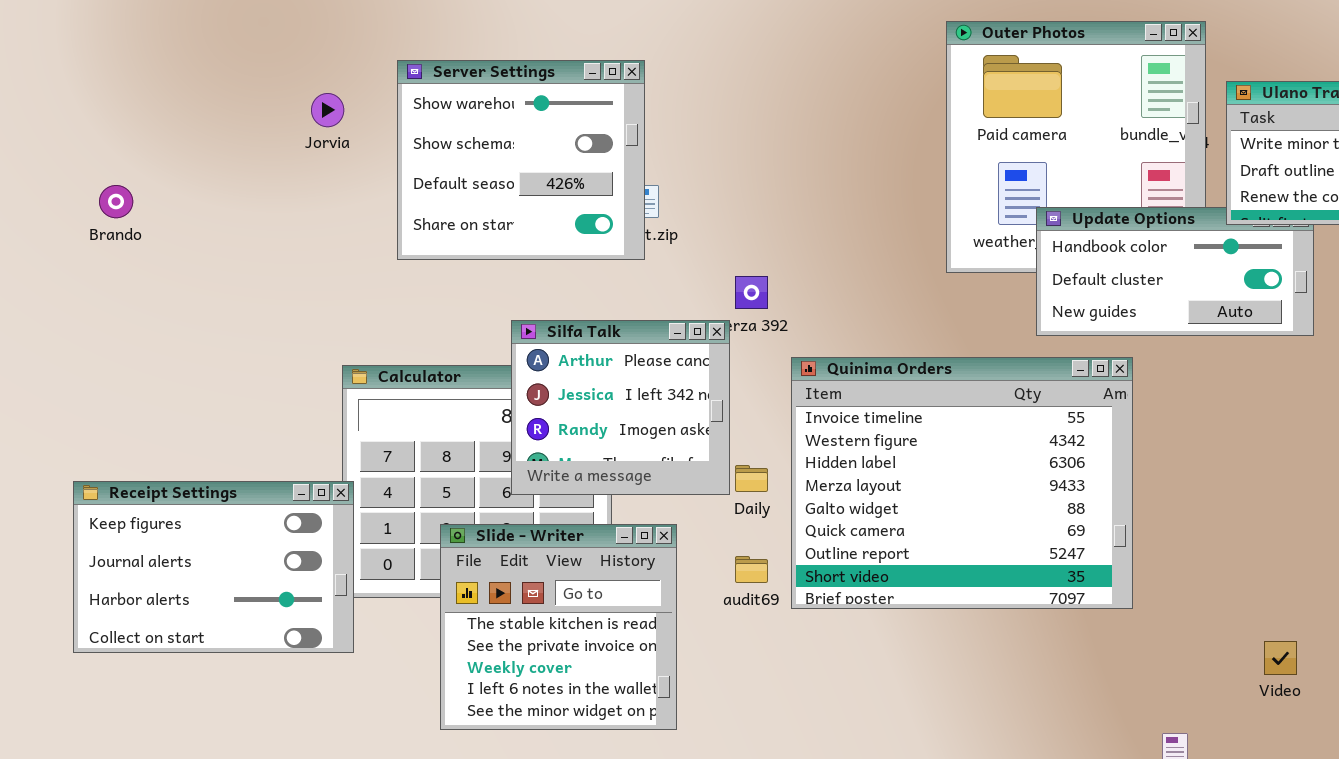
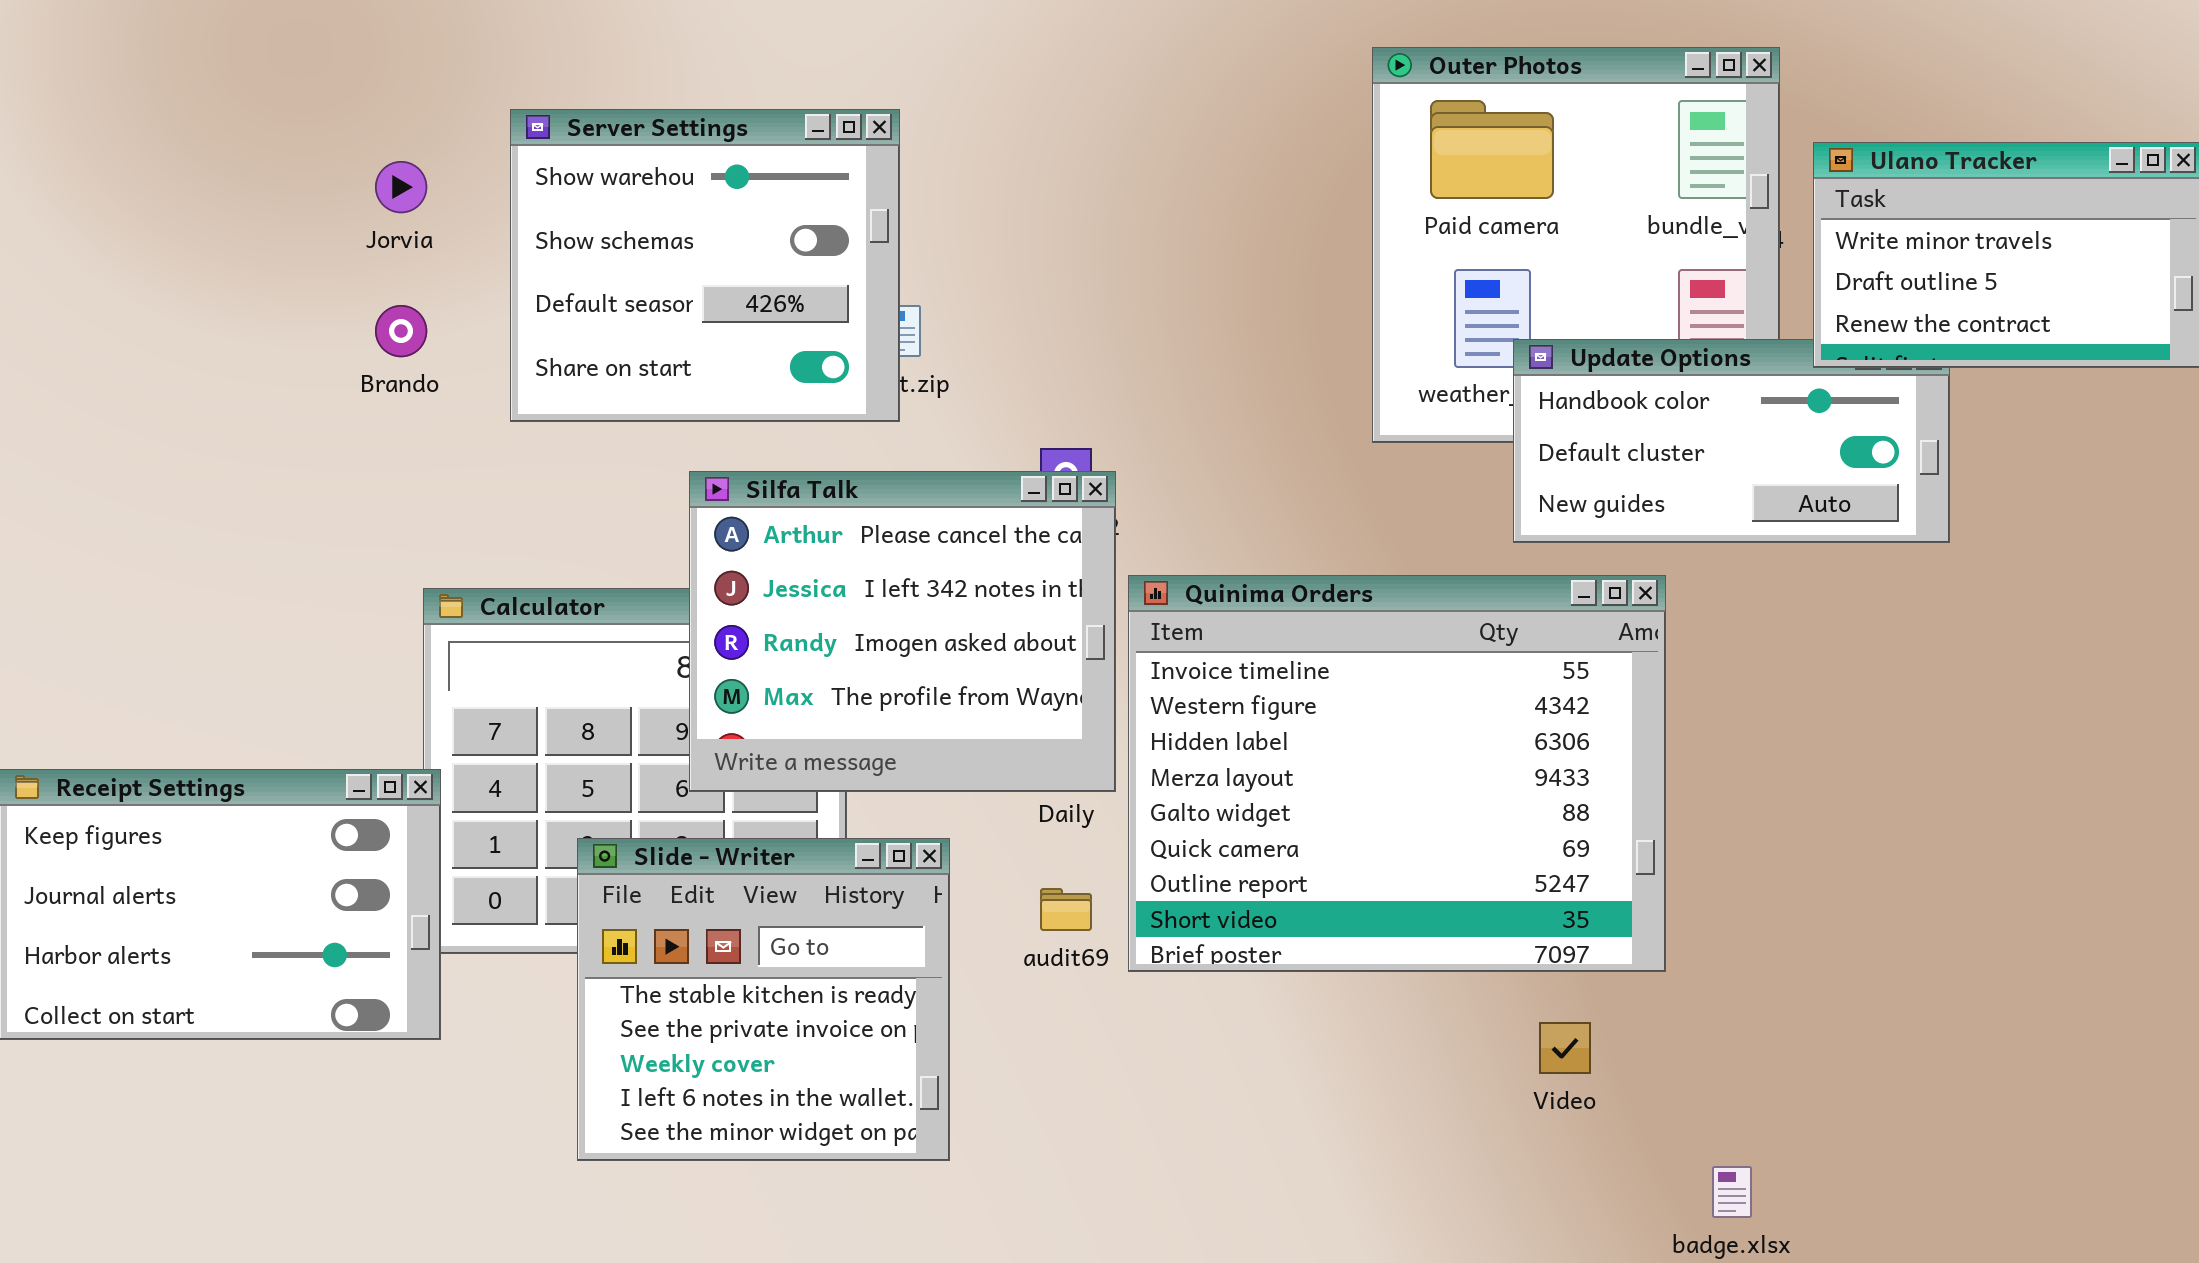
Brando: [99,185,133,218] -> [375,305,427,357], moved
Silfa Talk: [511,320,730,495] -> [689,471,1116,792], resized
Video: [1264,641,1297,675] -> [1539,1022,1591,1074], moved

